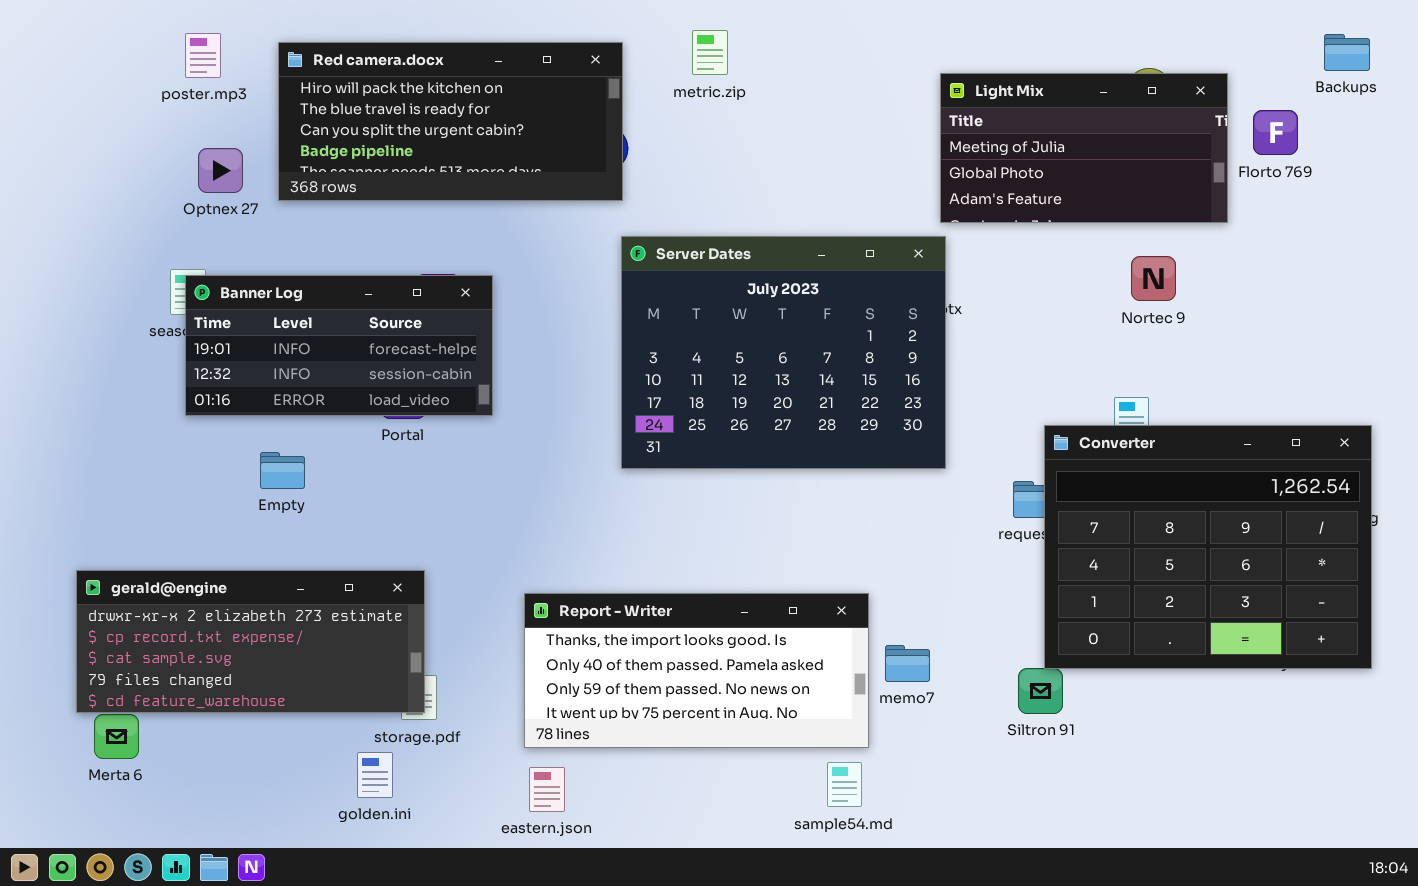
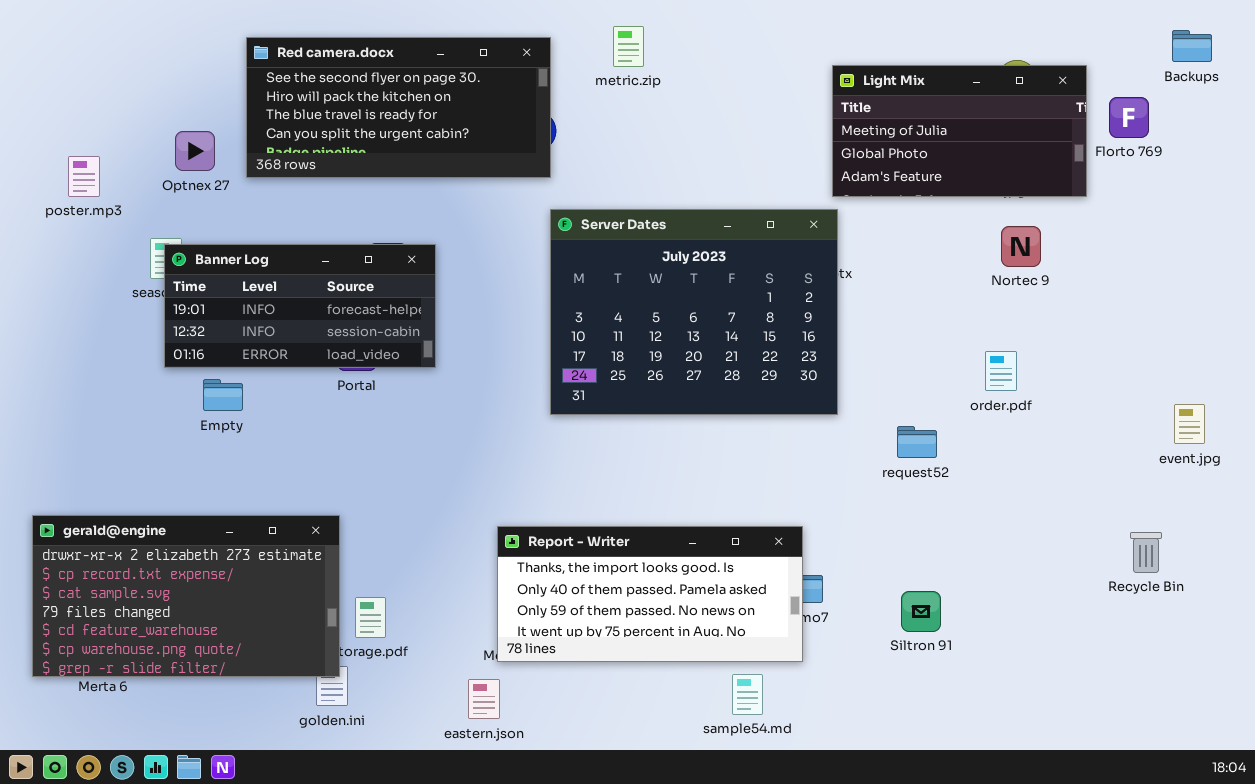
poster.mp3: [185,33,221,78] -> [68,156,100,197], moved
Red camera.docx: [278,42,623,201] -> [246,37,551,178], scrolled up 1 row
Converter: [1044,425,1372,669] -> none, closed
Empty: [260,452,305,489] -> [203,379,243,411], moved
gerald@engine: [76,570,425,713] -> [32,515,340,677], moved, resized
Report - Writer: [524,593,869,748] -> [497,526,803,662], moved

